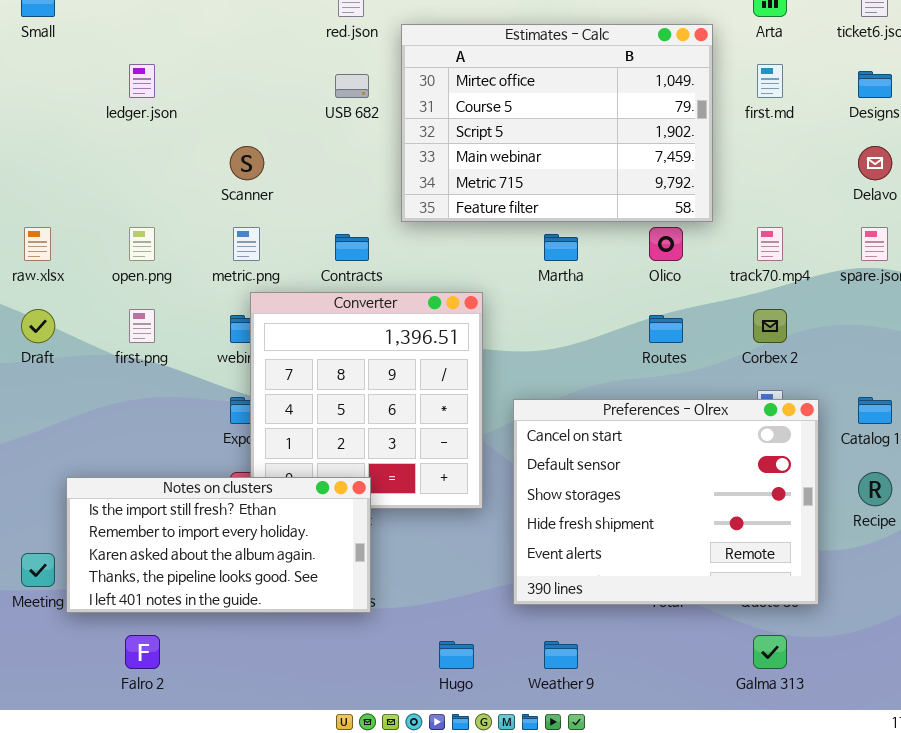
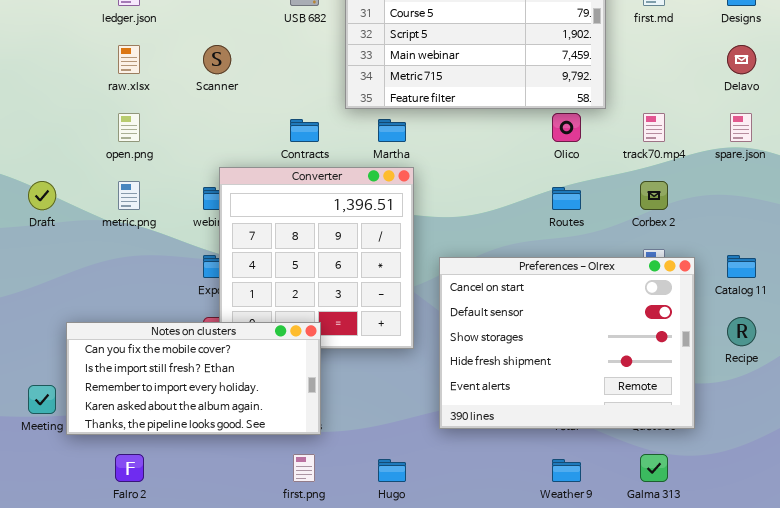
raw.xlsx: [24,227,51,261] -> [118,45,140,74], moved
metric.png: [233,227,260,261] -> [118,181,140,210], moved
Martha: [544,234,578,261] -> [378,119,406,142], moved
first.png: [129,309,155,343] -> [293,454,315,482], moved
Notes on clusters: [66,477,371,613] -> [66,322,321,435], scrolled up 1 row
Weather 9: [544,641,578,669] -> [552,459,581,482], moved

